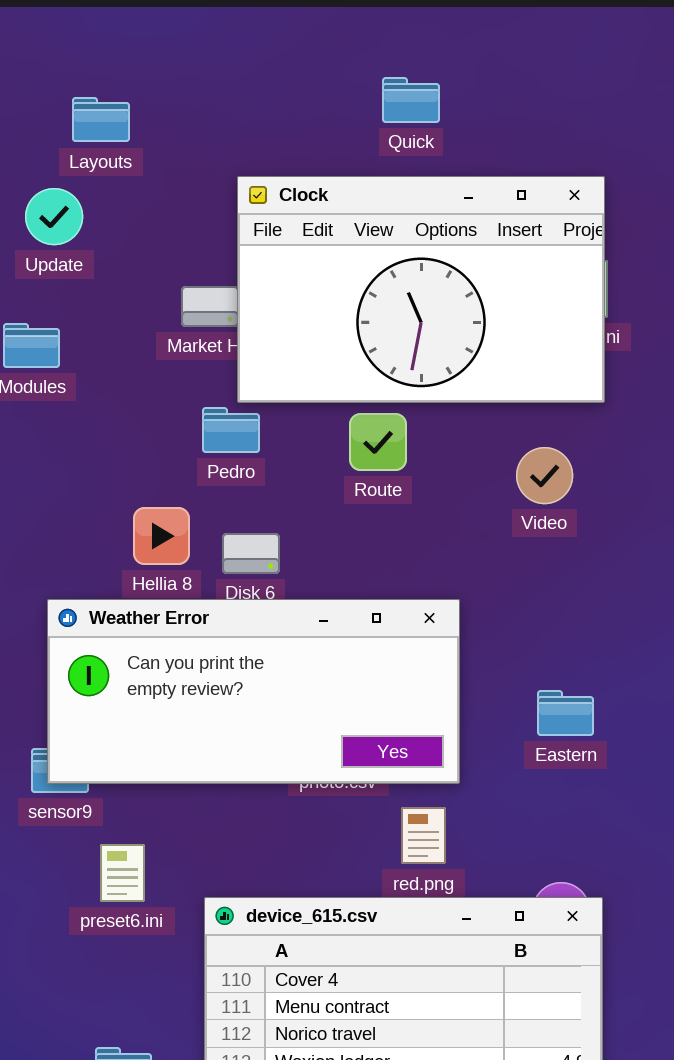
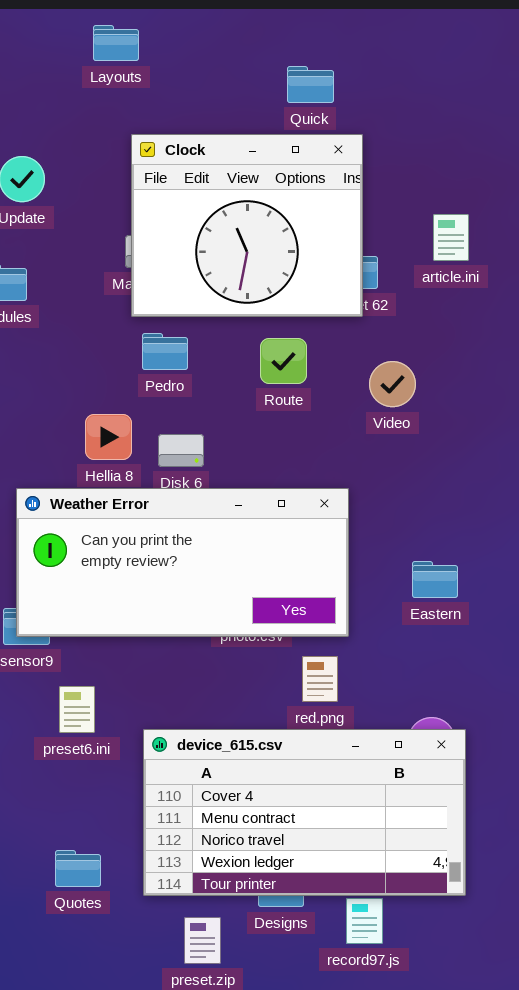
Layouts: [72,97,130,142] -> [93,25,139,61], moved
Clock: [237,176,605,403] -> [131,134,363,317], moved, resized
Video: [516,447,573,504] -> [369,361,416,407], moved

